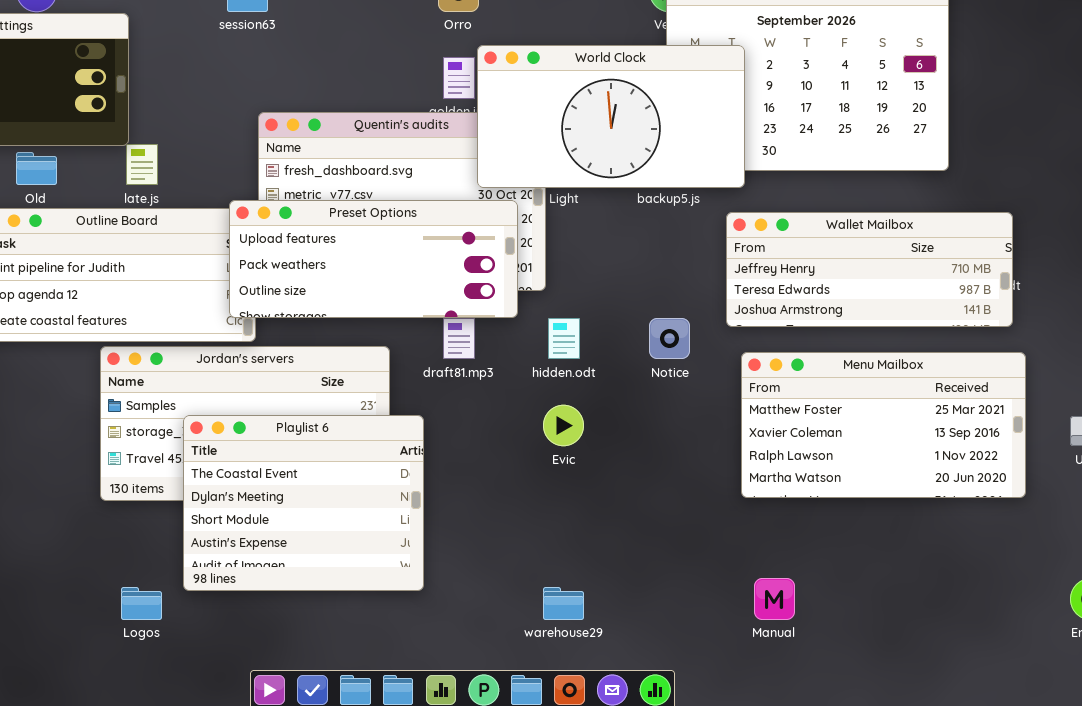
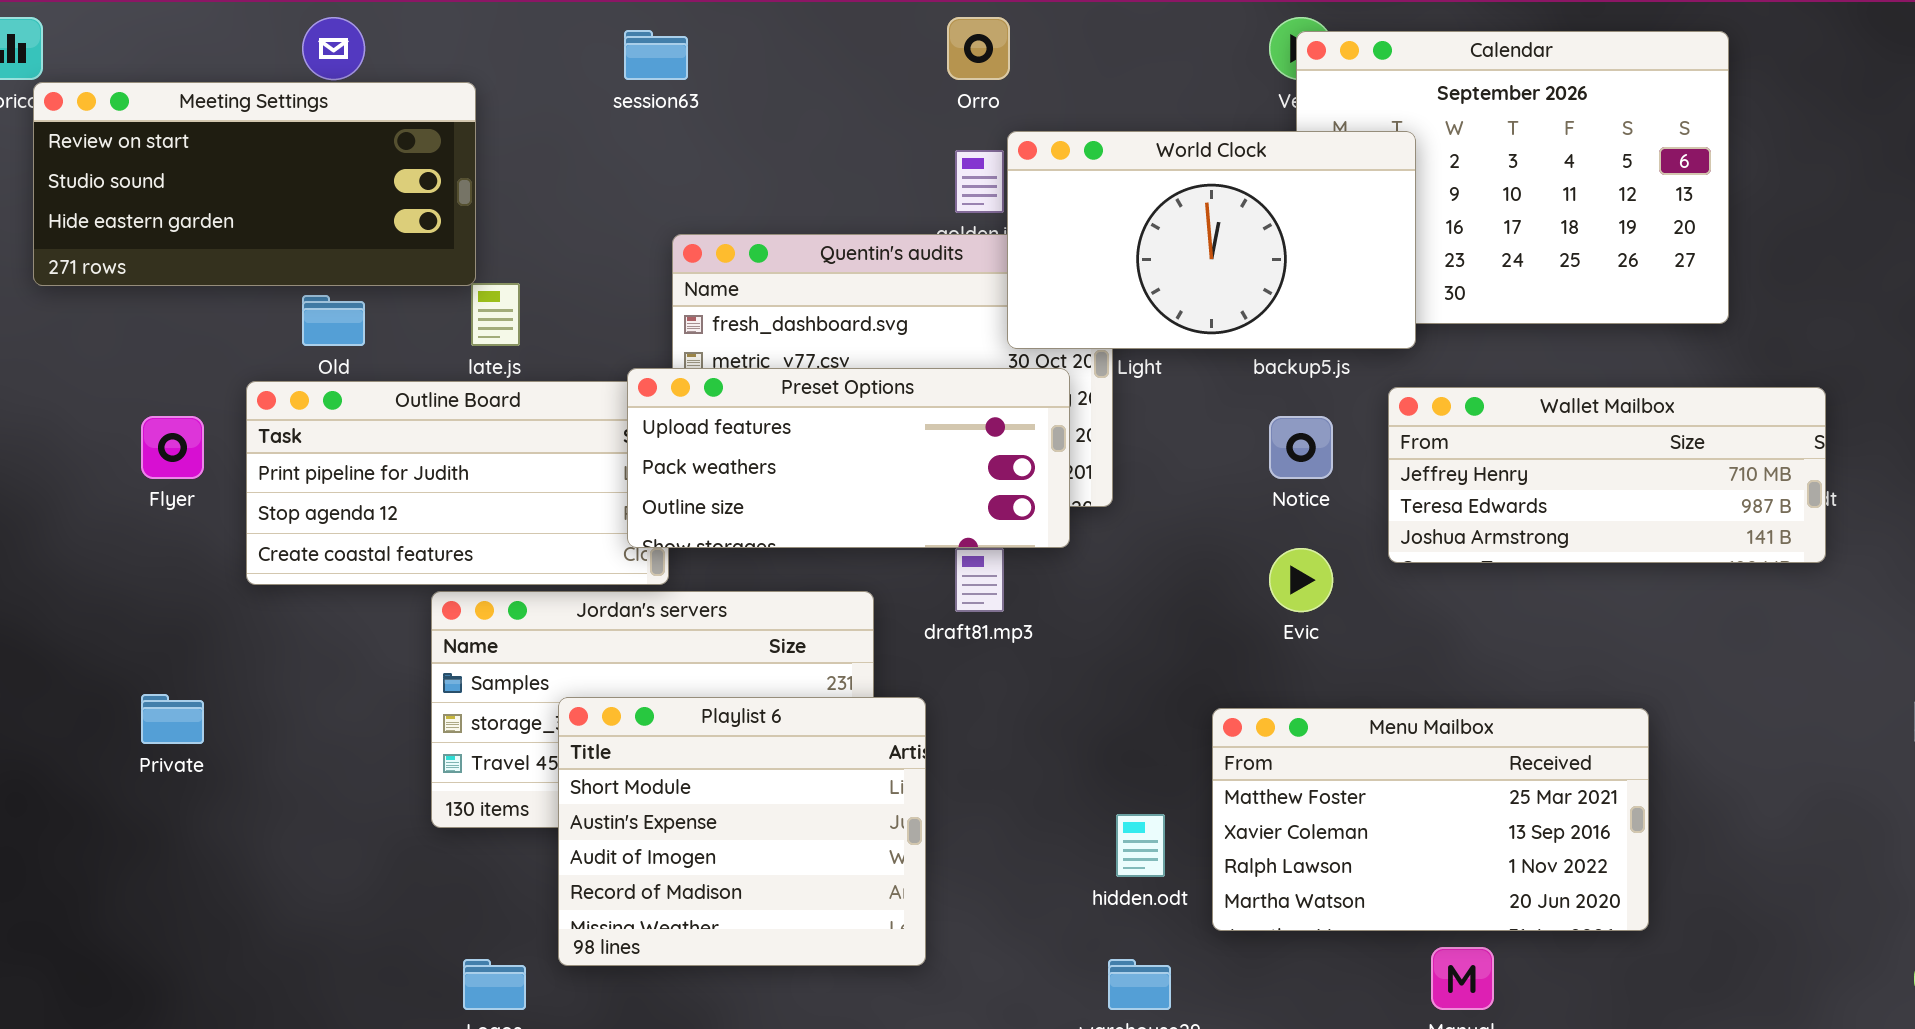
hidden.odt: [548,318,580,359] -> [1116,814,1165,877], moved
Notice: [649,318,690,359] -> [1269,416,1333,479], moved
Menu Mailbox: [741,352,1026,498] -> [1212,708,1649,931], moved
Evic: [543,405,584,446] -> [1269,548,1333,612], moved
Playlist 6: [183,415,424,591] -> [558,697,926,966], scrolled down 2 rows

